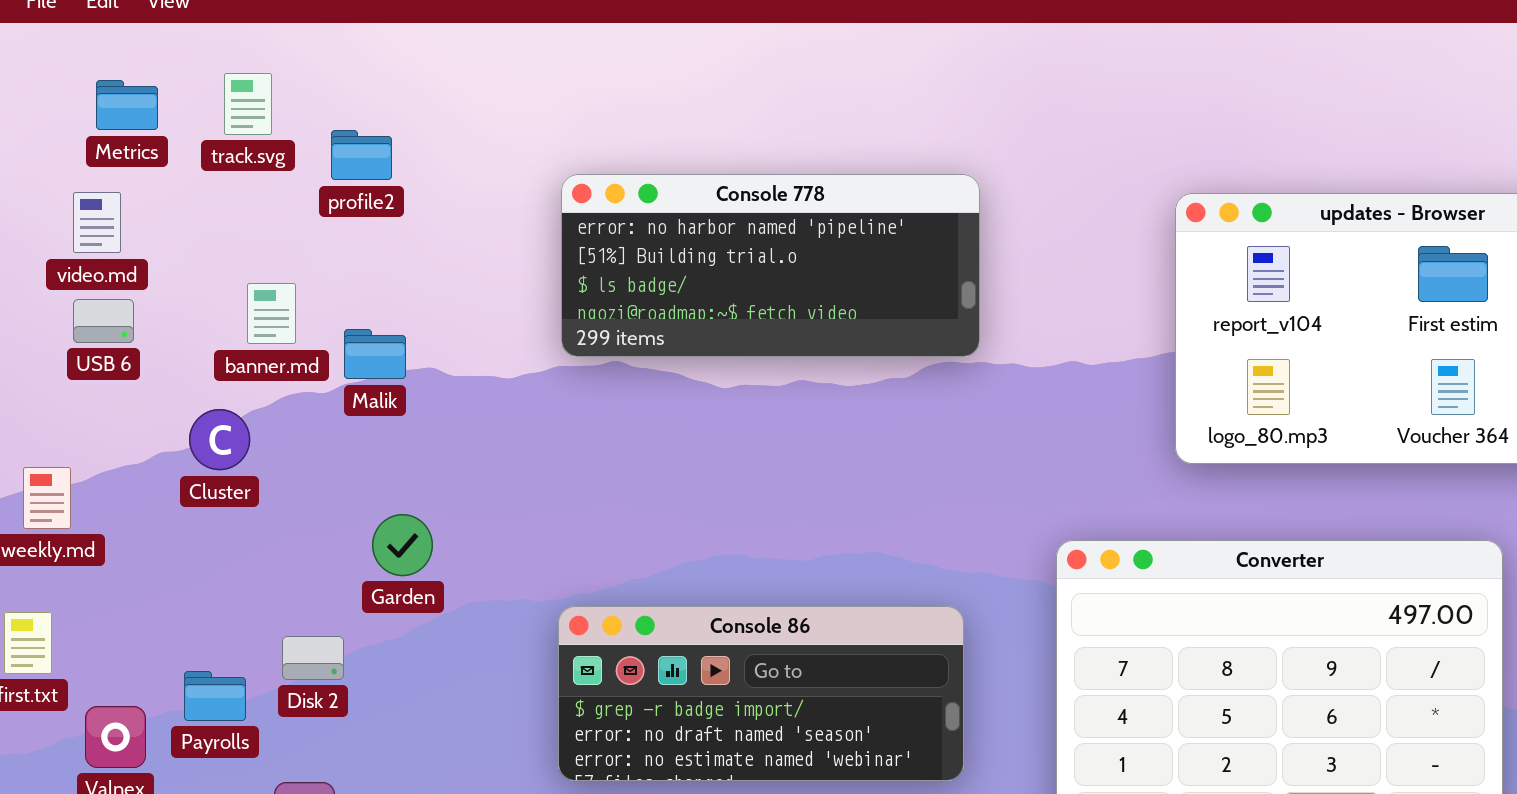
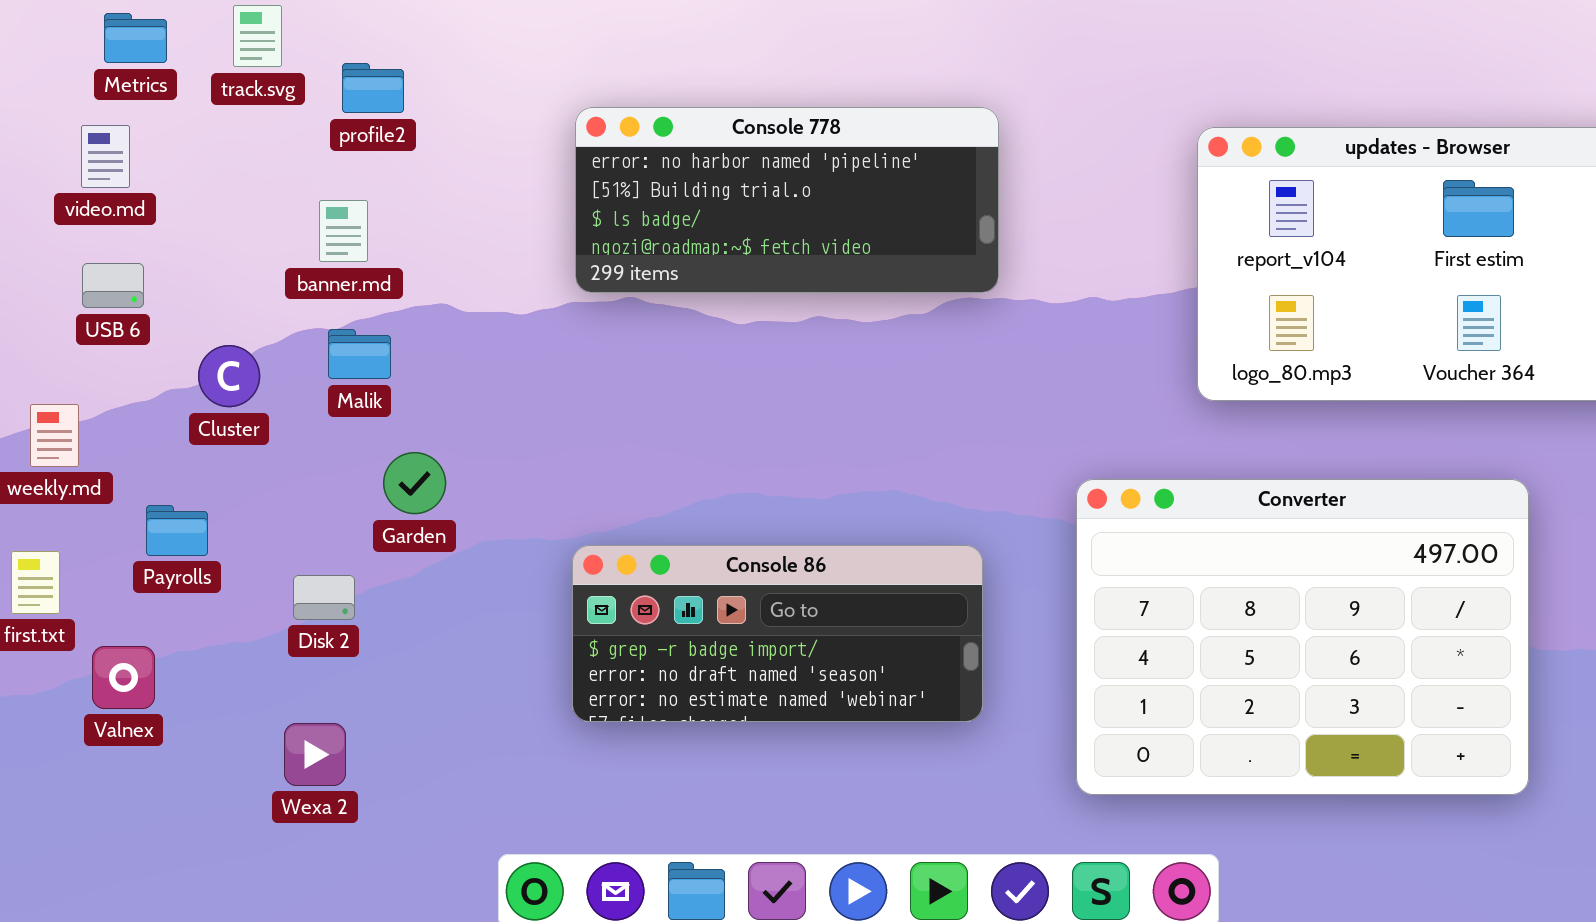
banner.md: [247,283,296,344] -> [319,200,368,262], moved
USB 6: [73,299,134,343] -> [82,263,144,308], moved
Malik: [344,329,406,379] -> [328,329,391,379], moved
Payrolls: [184,671,246,721] -> [146,505,208,556], moved

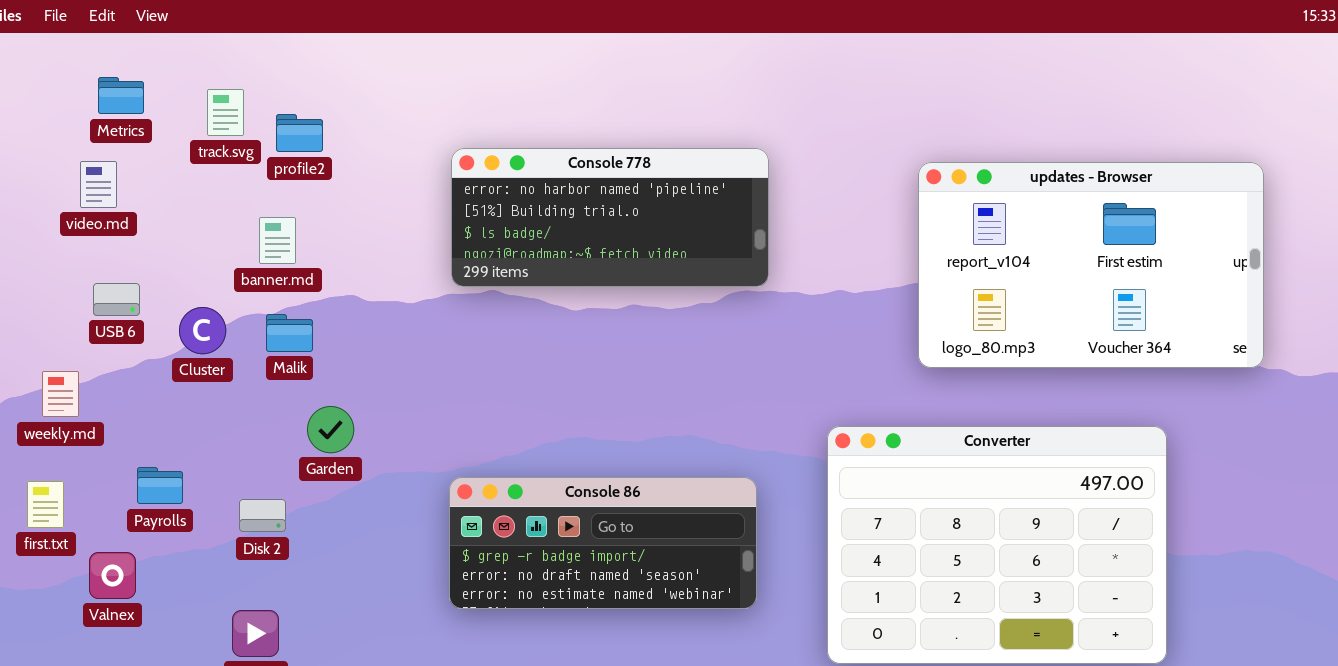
track.svg: [233,5,282,67] -> [207,89,244,136], moved
USB 6: [82,263,144,308] -> [93,283,140,316], moved
Cluster: [198,345,260,407] -> [179,307,226,354], moved
Payrolls: [146,505,208,556] -> [137,467,183,504], moved

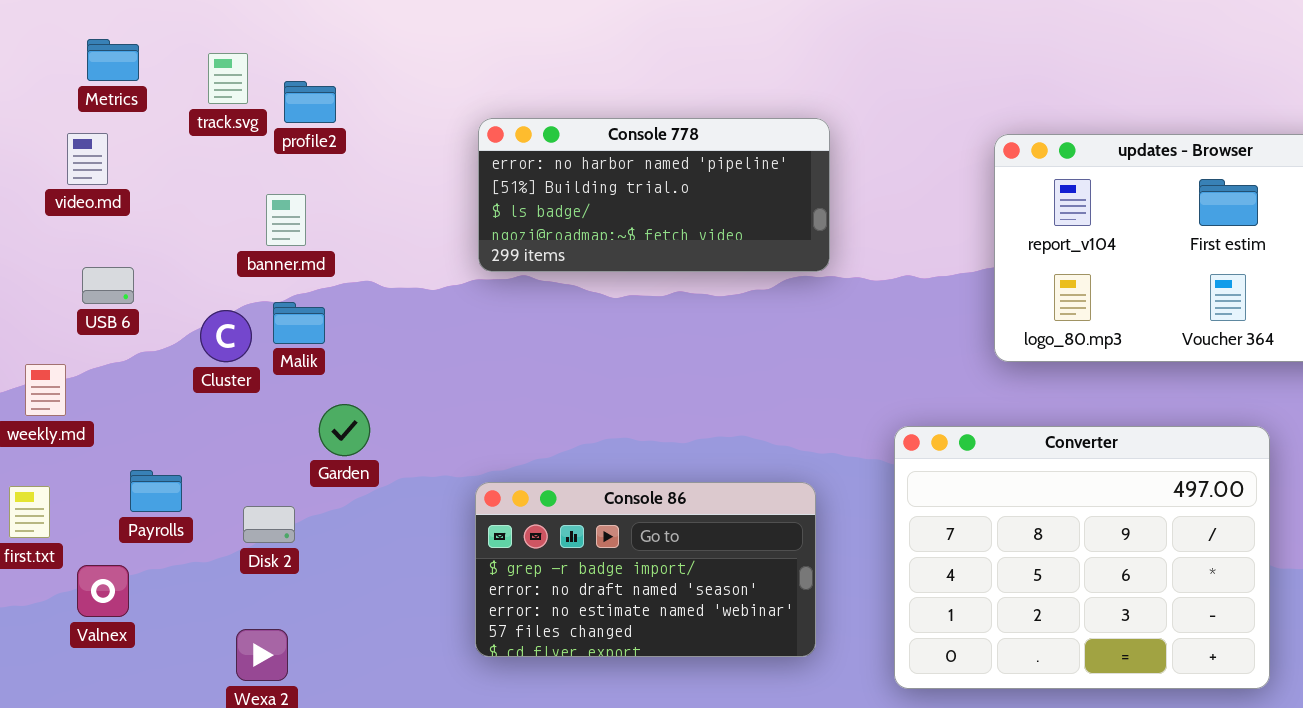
Cluster: [179,307,226,354] -> [200,310,252,362], moved
Console 86: [449,477,757,609] -> [475,482,816,657], resized

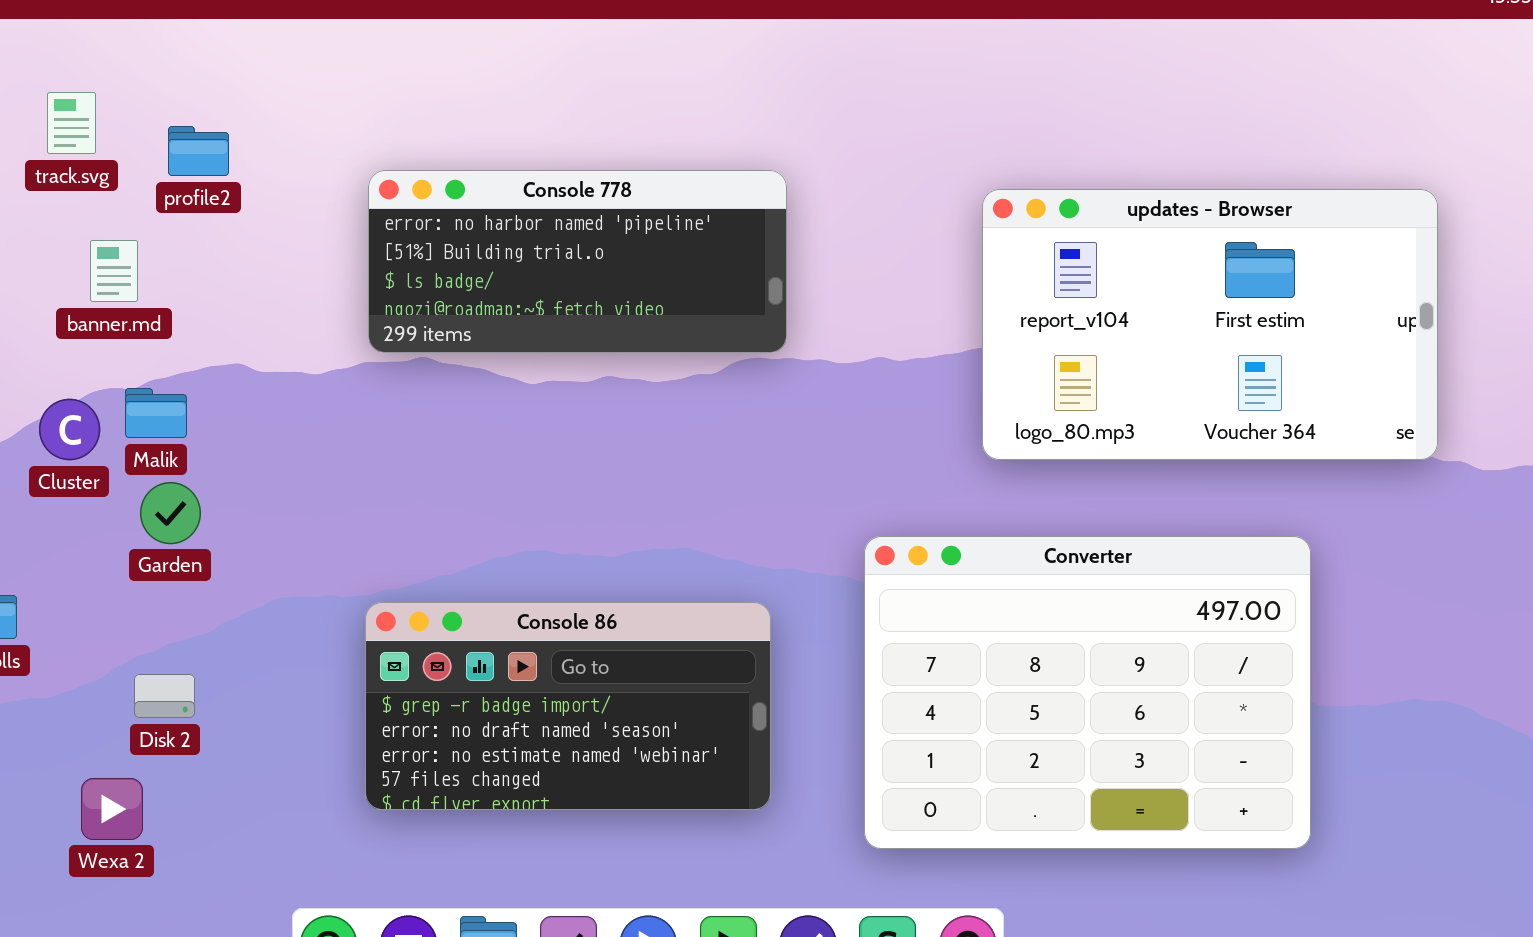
profile2: [284,81,336,123] -> [168,126,229,176], moved
banner.md: [266,194,306,246] -> [90,240,138,302], moved
Garden: [319,404,370,456] -> [140,482,201,544], moved
Disk 2: [243,506,295,543] -> [134,674,195,718], moved

